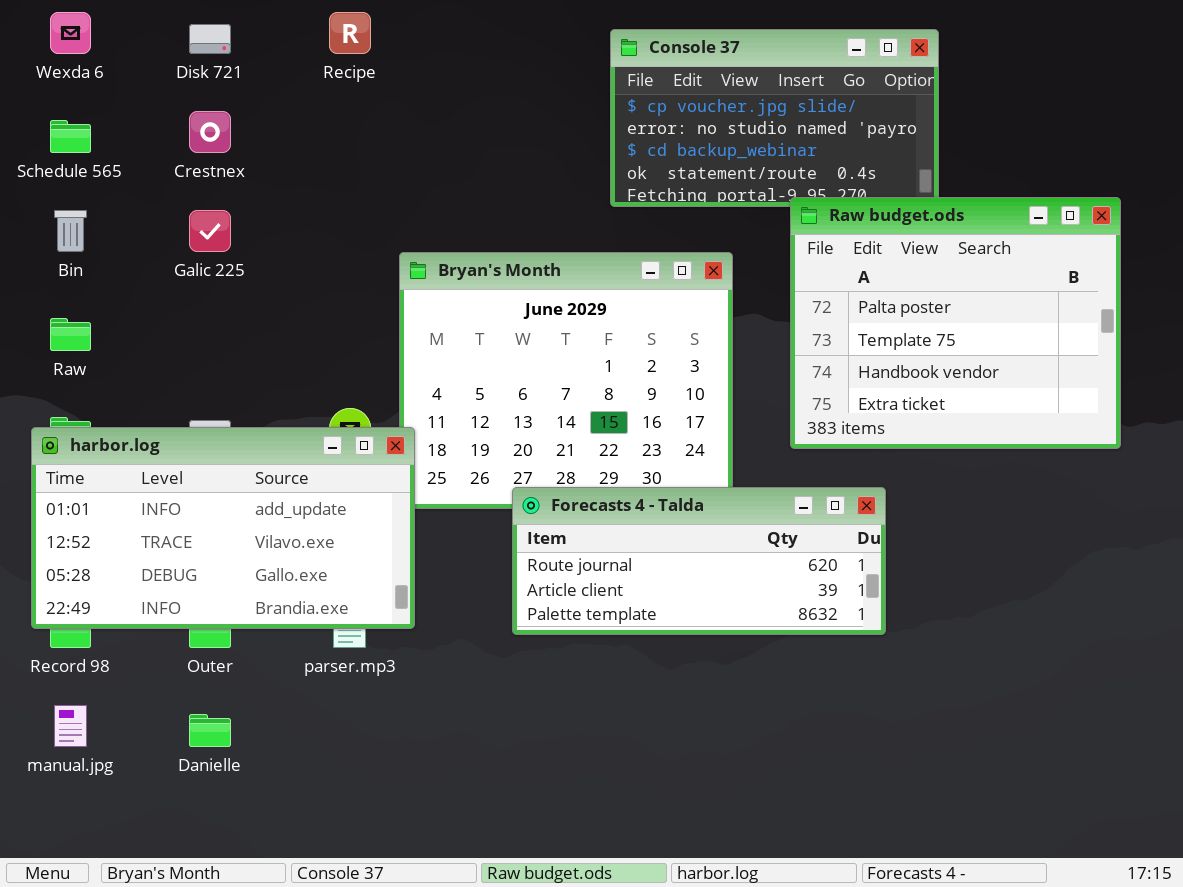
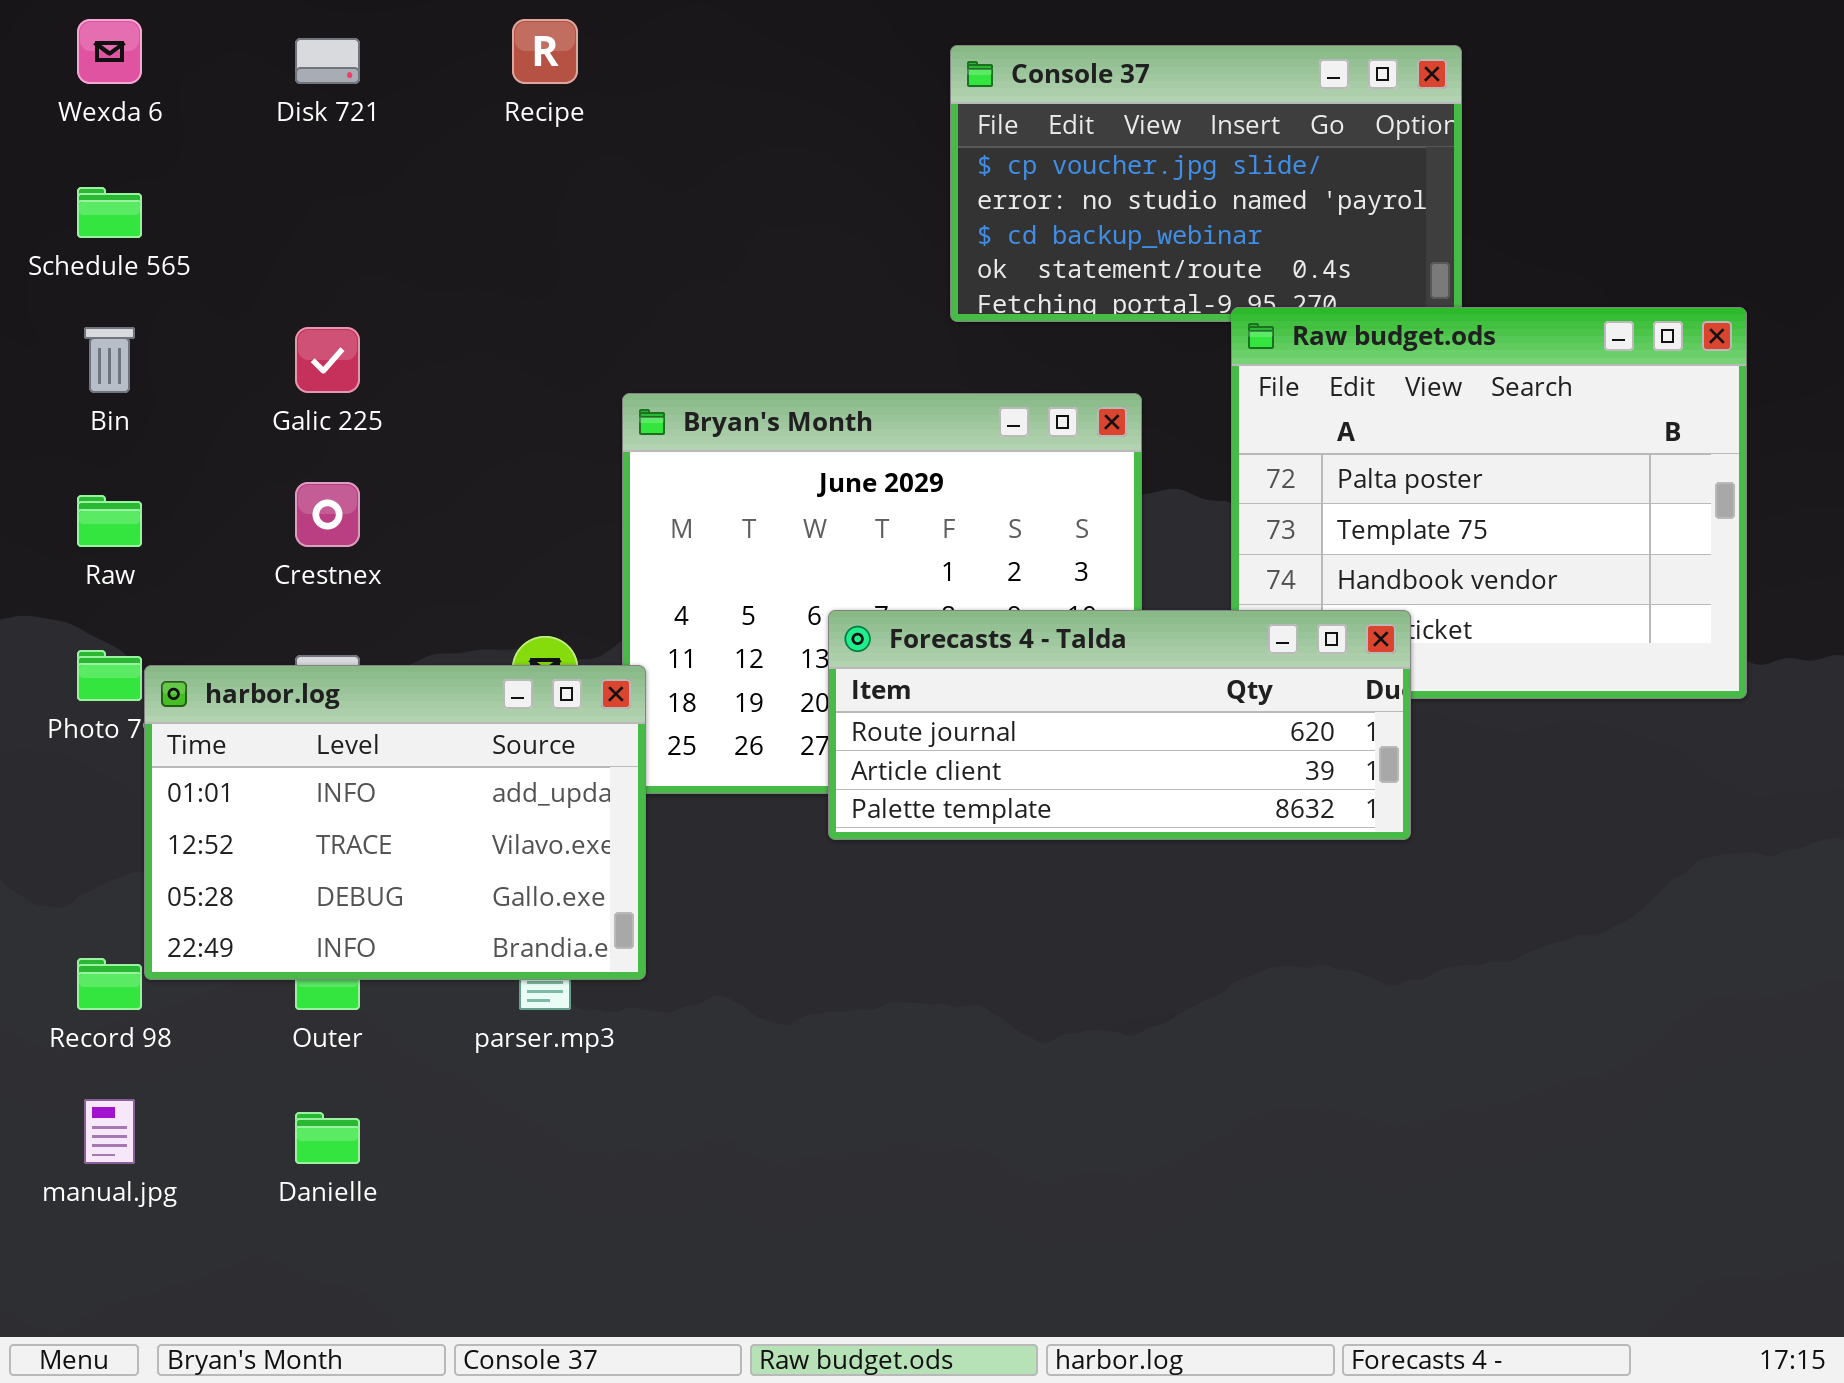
Crestnex: [189,111,231,153] -> [295,482,360,547], moved
harbor.log: [31,427,415,629] -> [144,665,646,980], resized
Forecasts 4 - Talda: [512,487,886,635] -> [828,610,1411,840], moved

